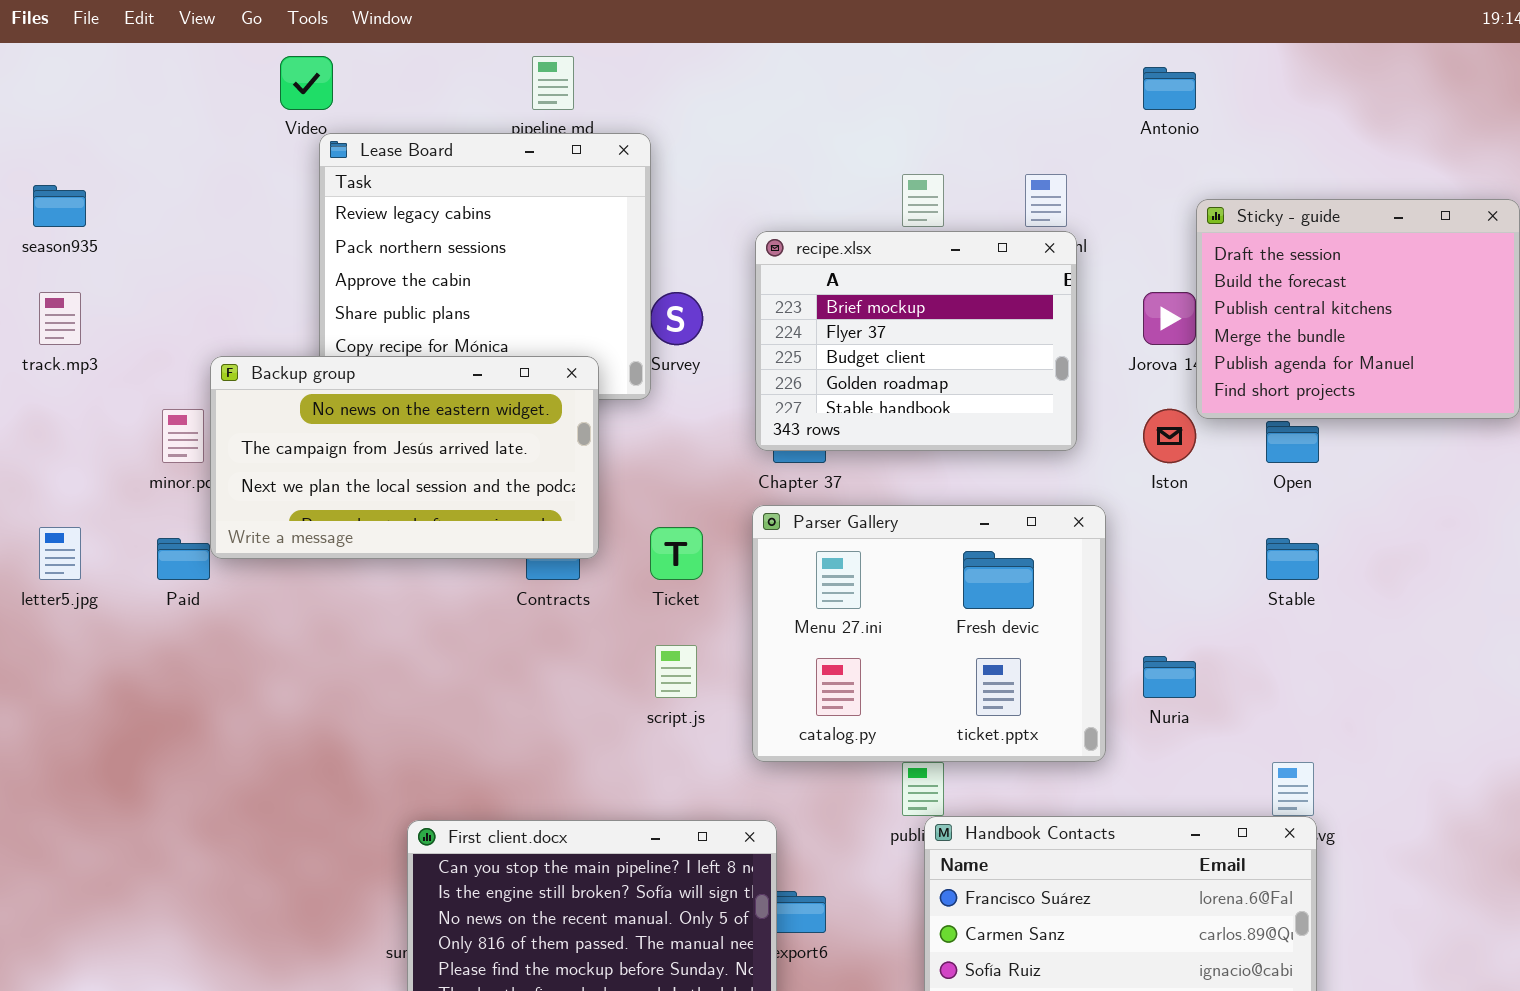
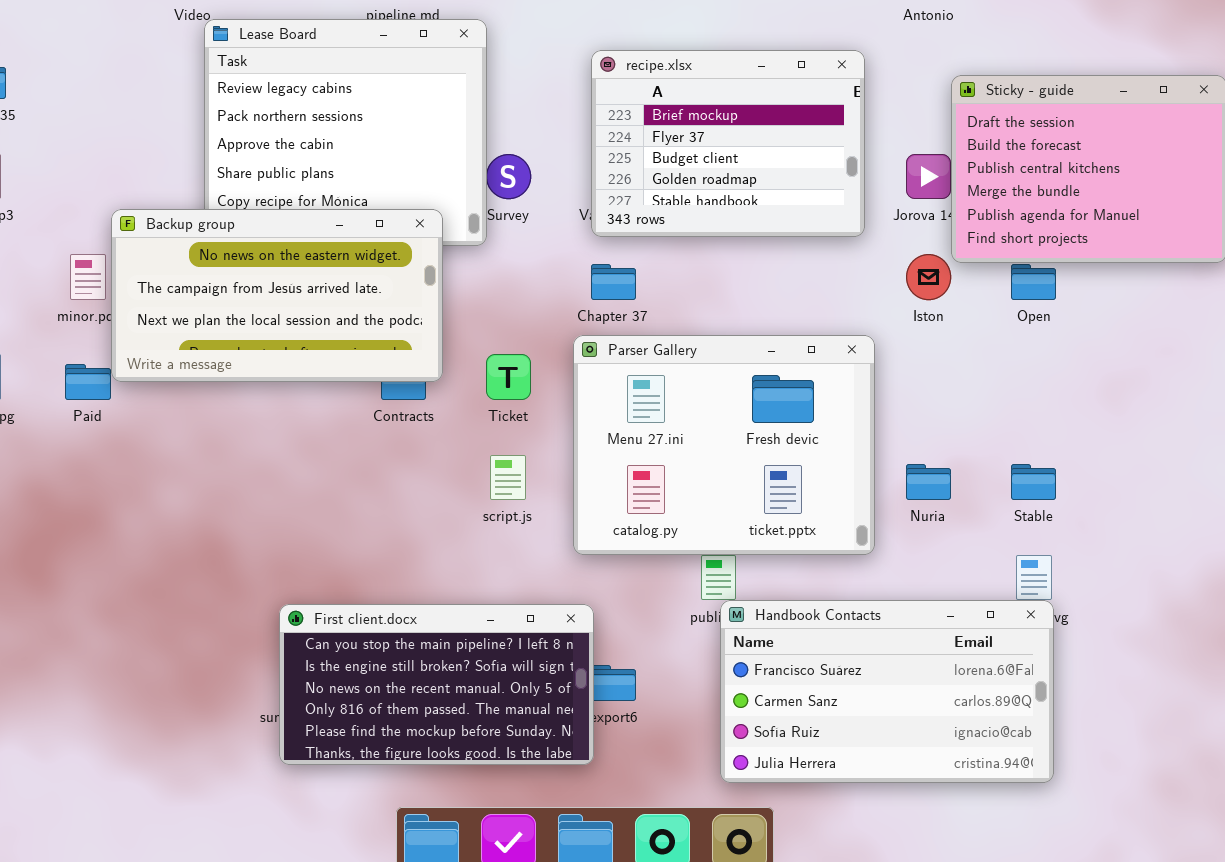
recipe.xlsx: [755,231,1077,451] -> [591,50,865,237], moved
Stable: [1266,538,1319,580] -> [1011,464,1056,500], moved

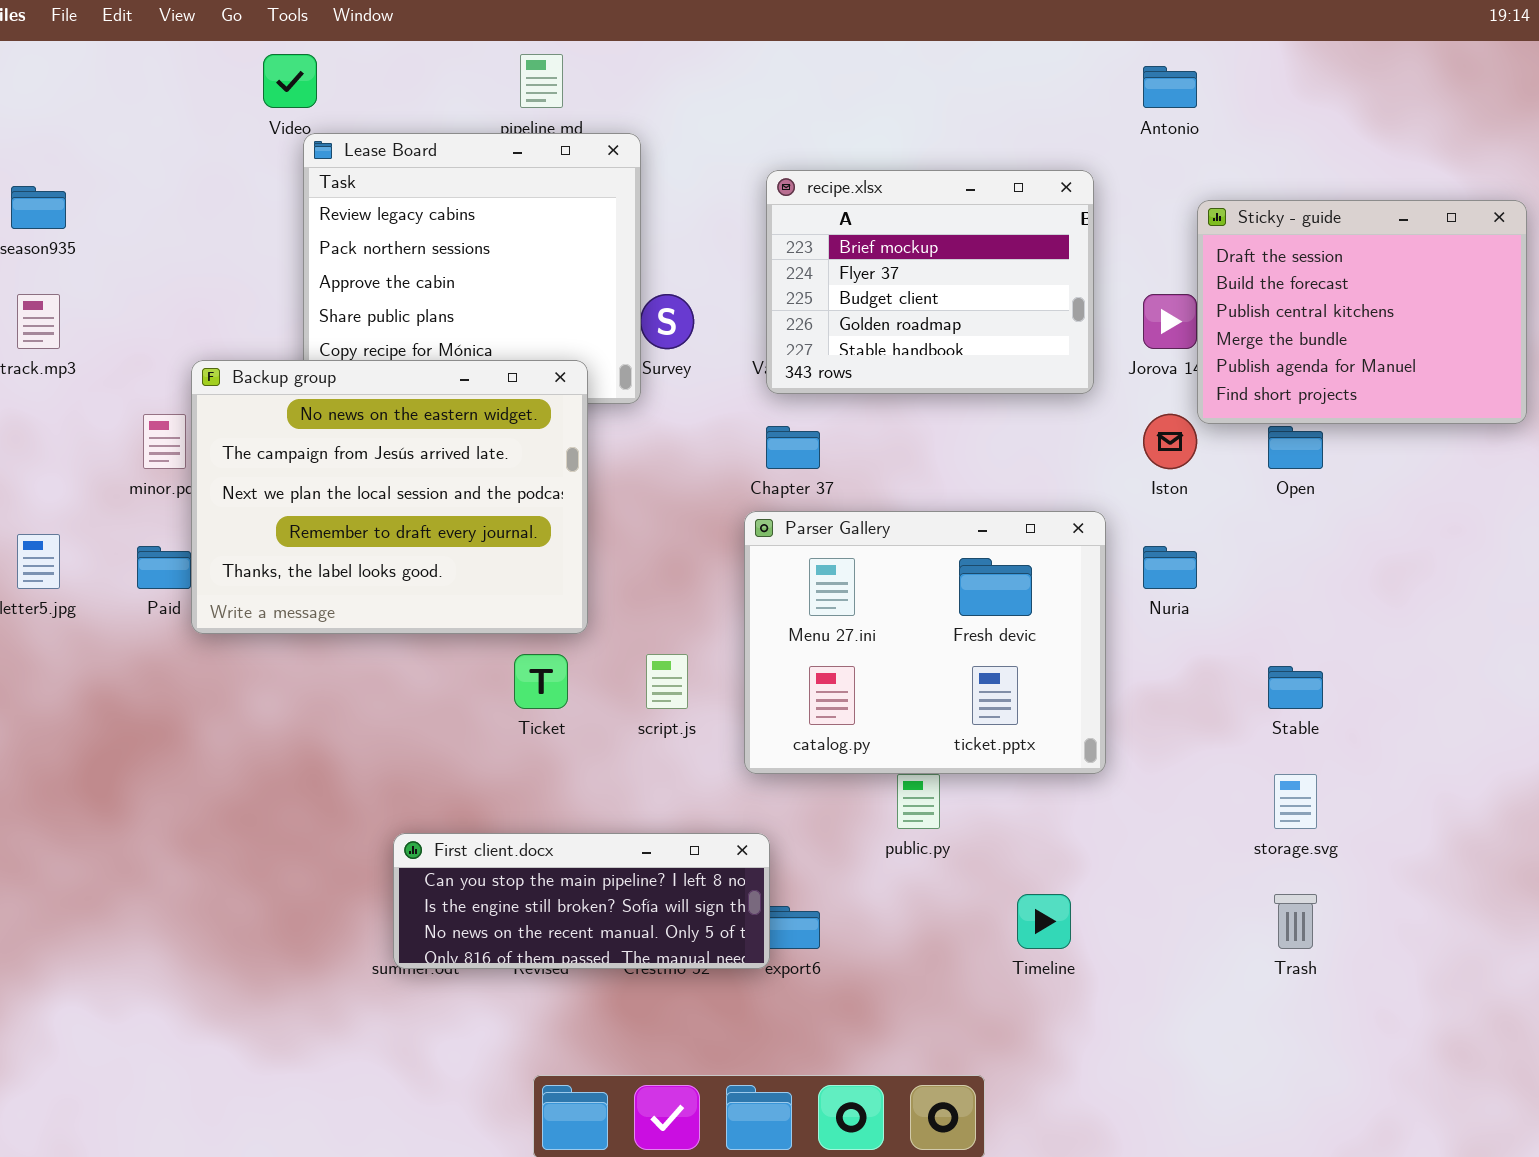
Backup group: [111,209,443,382] -> [191,360,588,634], resized
Ticket: [486,354,531,400] -> [514,654,568,709], moved
Nuria: [906,464,951,500] -> [1143,546,1197,589], moved
Handbook Contacts: [720,600,1054,783] -> none, closed
First client.docx: [279,604,594,765] -> [393,833,770,969], resized

